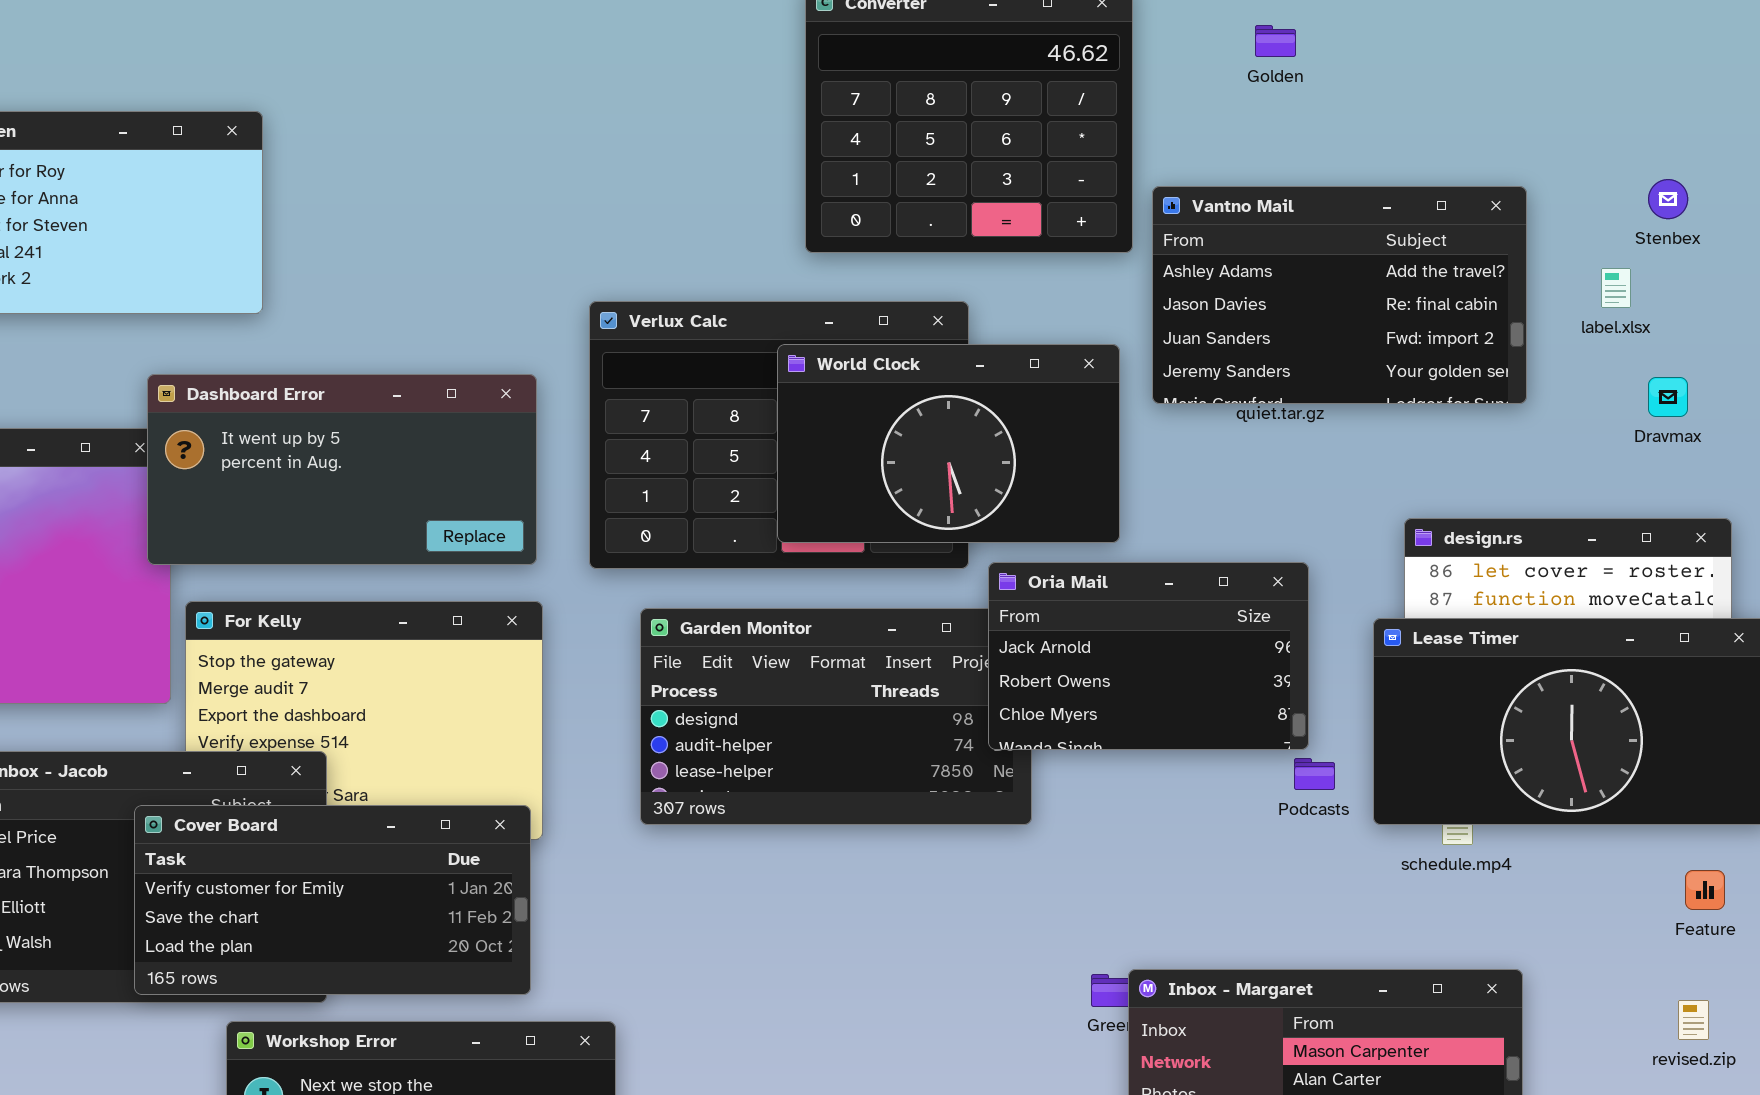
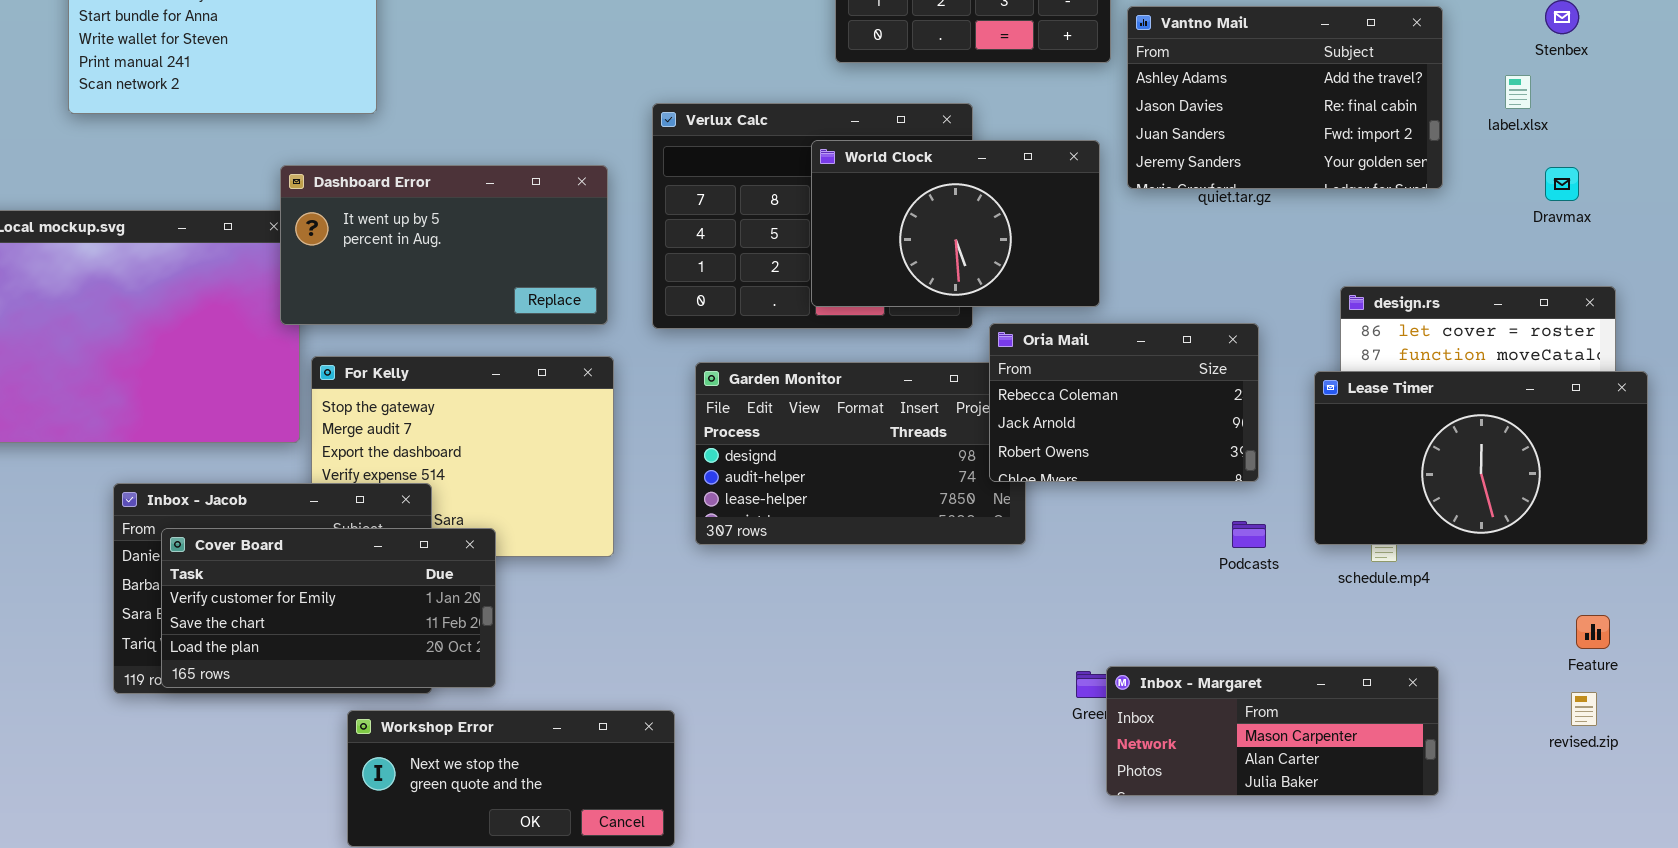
Oria Mail: [988,562,1309,750] -> [989,323,1259,482], scrolled up 1 row
Podcasts: [1294,758,1335,790] -> [1232,521,1266,548], moved
Cover Board: [134,805,531,995] -> [161,528,496,688], moved
Feature: [1685,870,1725,910] -> [1576,615,1610,649], moved

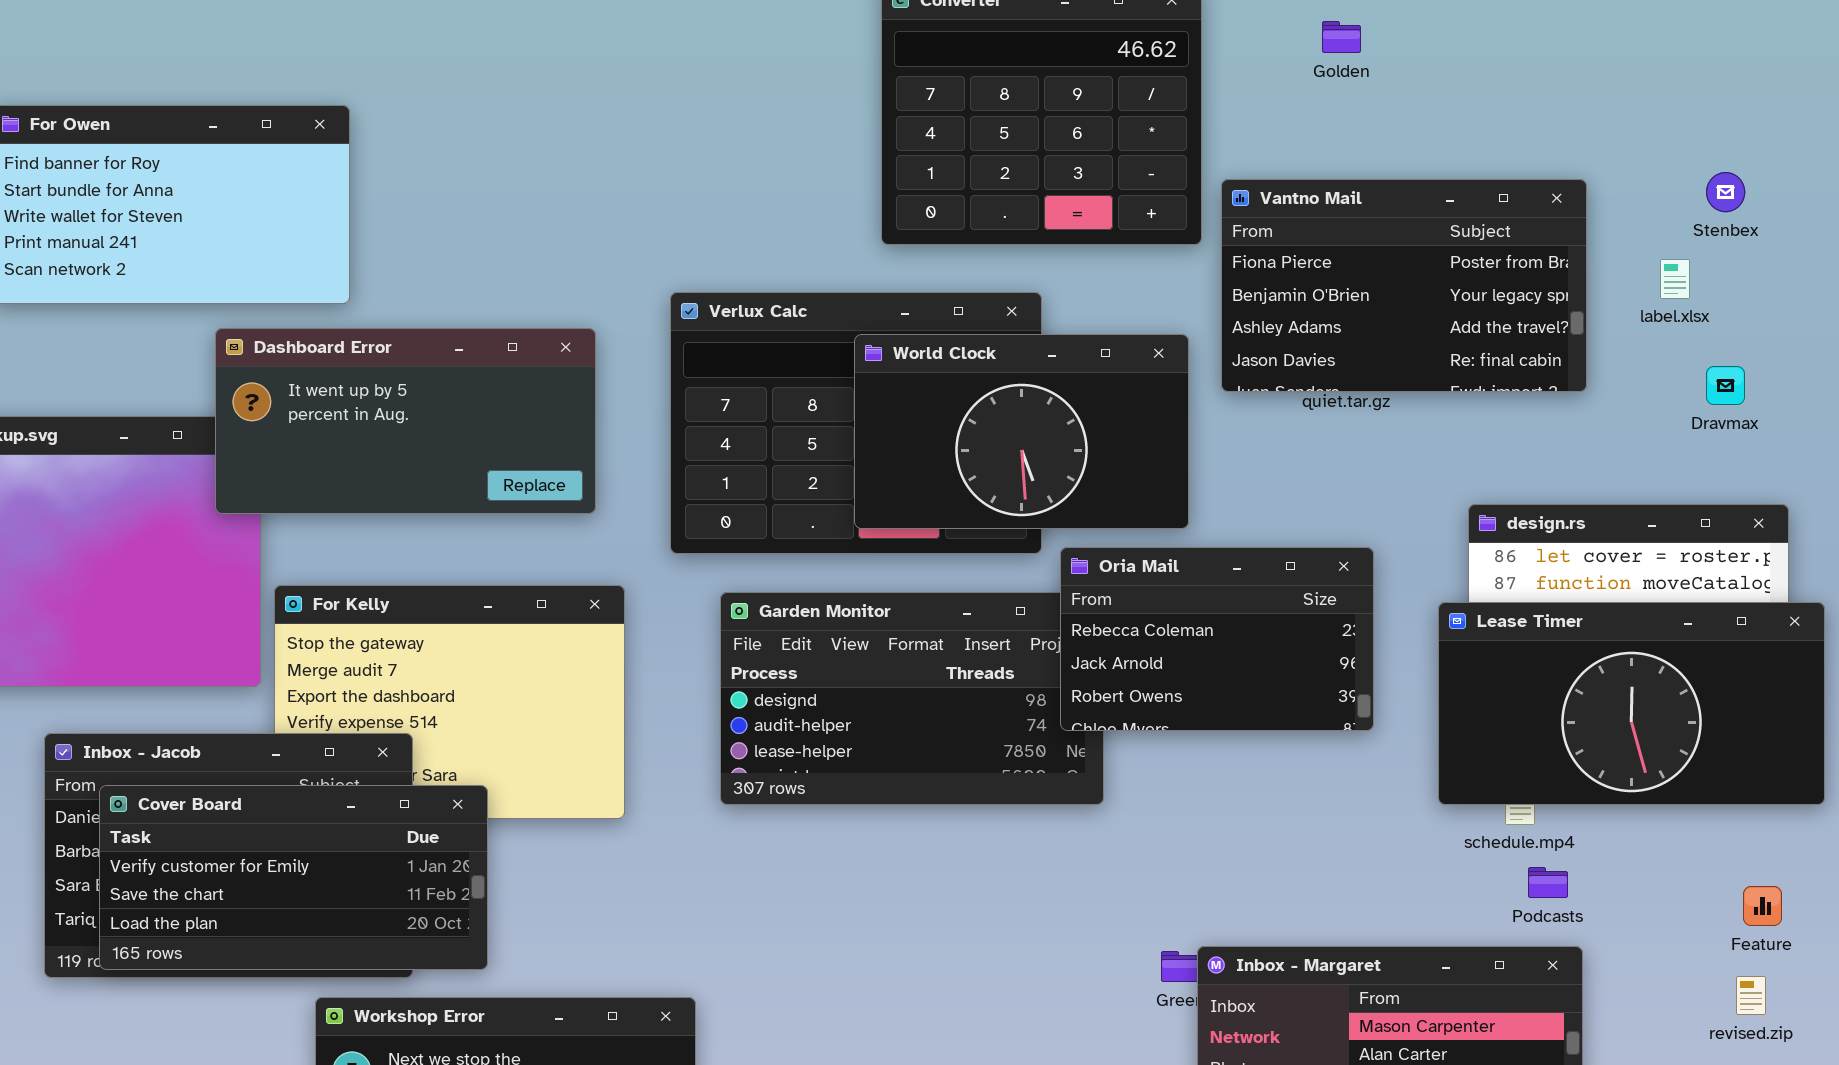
Vantno Mail: [1127,6,1443,189] -> [1221,179,1587,392], scrolled up 2 rows
Dashboard Error: [280,165,608,325] -> [215,328,596,514], moved
Podcasts: [1232,521,1266,548] -> [1528,867,1568,898], moved

